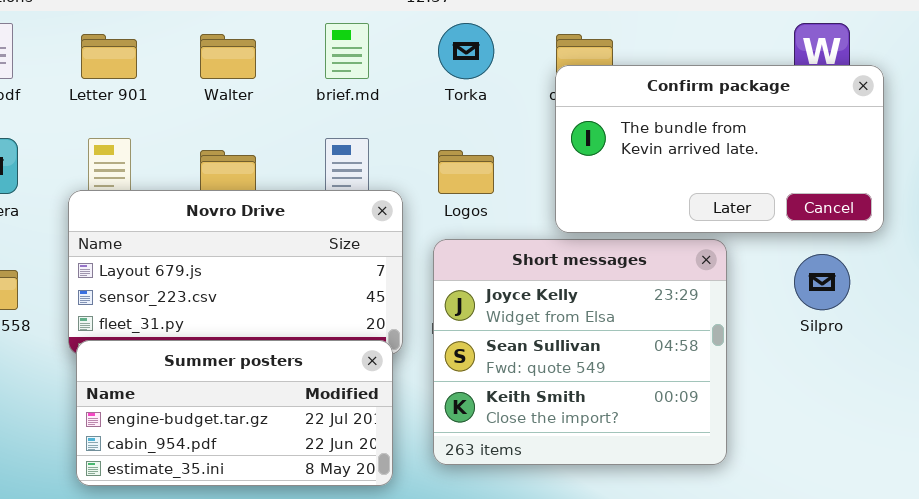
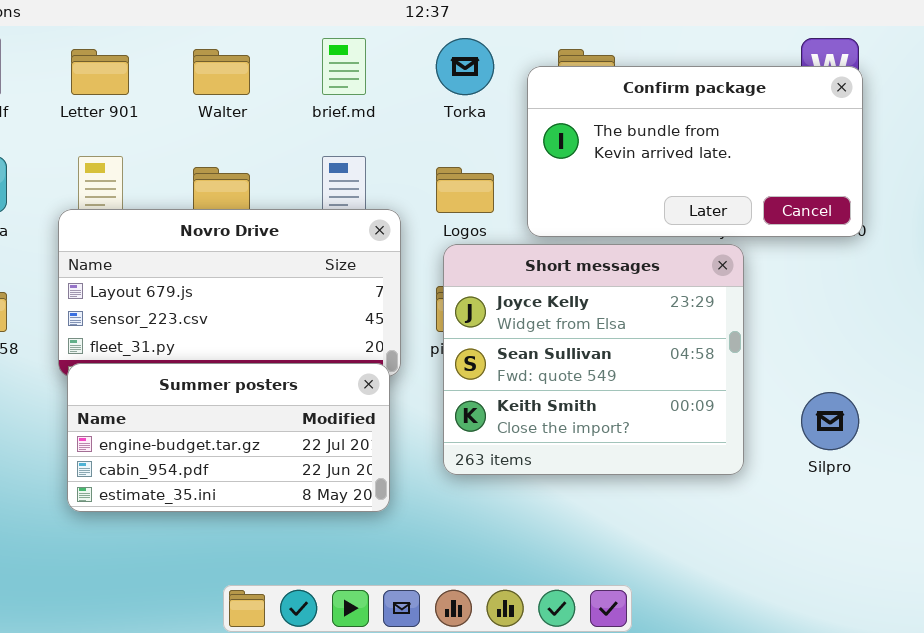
Confirm package: [555,65,884,233] -> [527,66,863,237], moved
Short messages: [433,239,727,465] -> [443,244,744,475], moved
Silpro: [794,254,850,310] -> [801,392,859,450], moved

